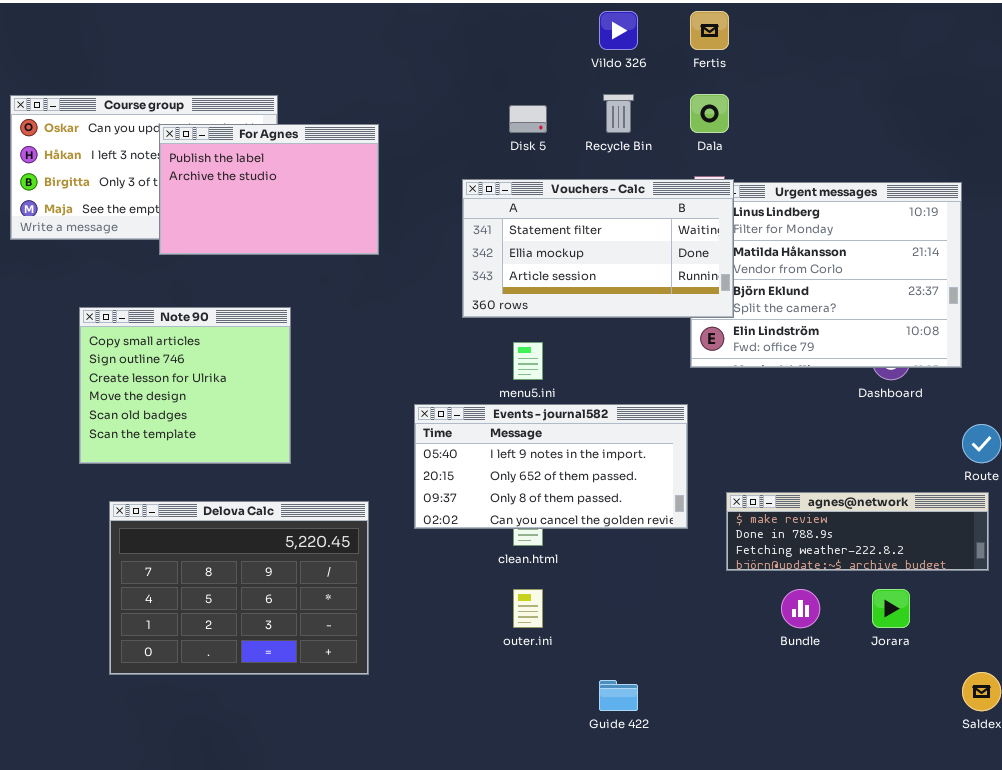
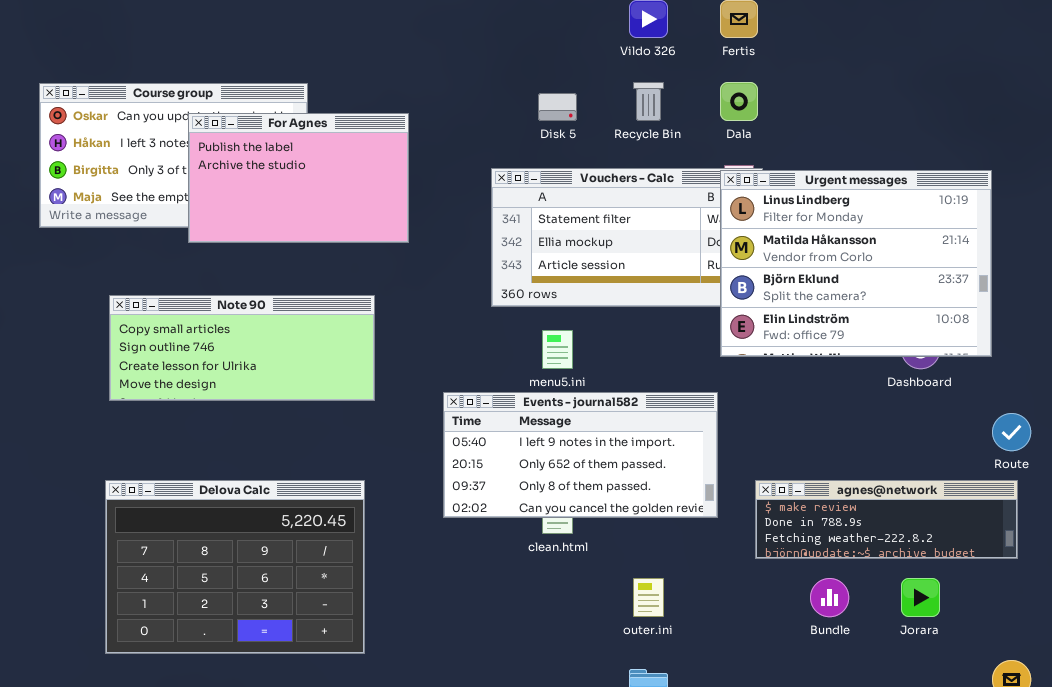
Urgent messages: [690,182,962,368] -> [720,170,992,357], raised
Note 90: [79,307,291,464] -> [109,295,375,401], resized
Delova Calc: [109,501,369,675] -> [105,480,365,654], moved
outer.ini: [513,589,543,628] -> [633,578,664,617], moved

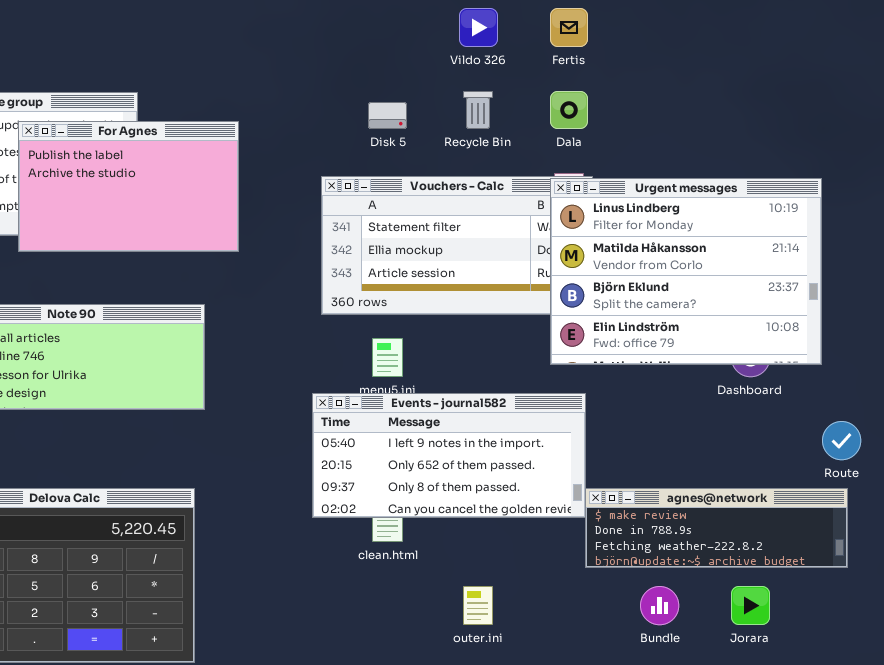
Events - journal582: [443,392,718,518] -> [312,393,586,518], moved

